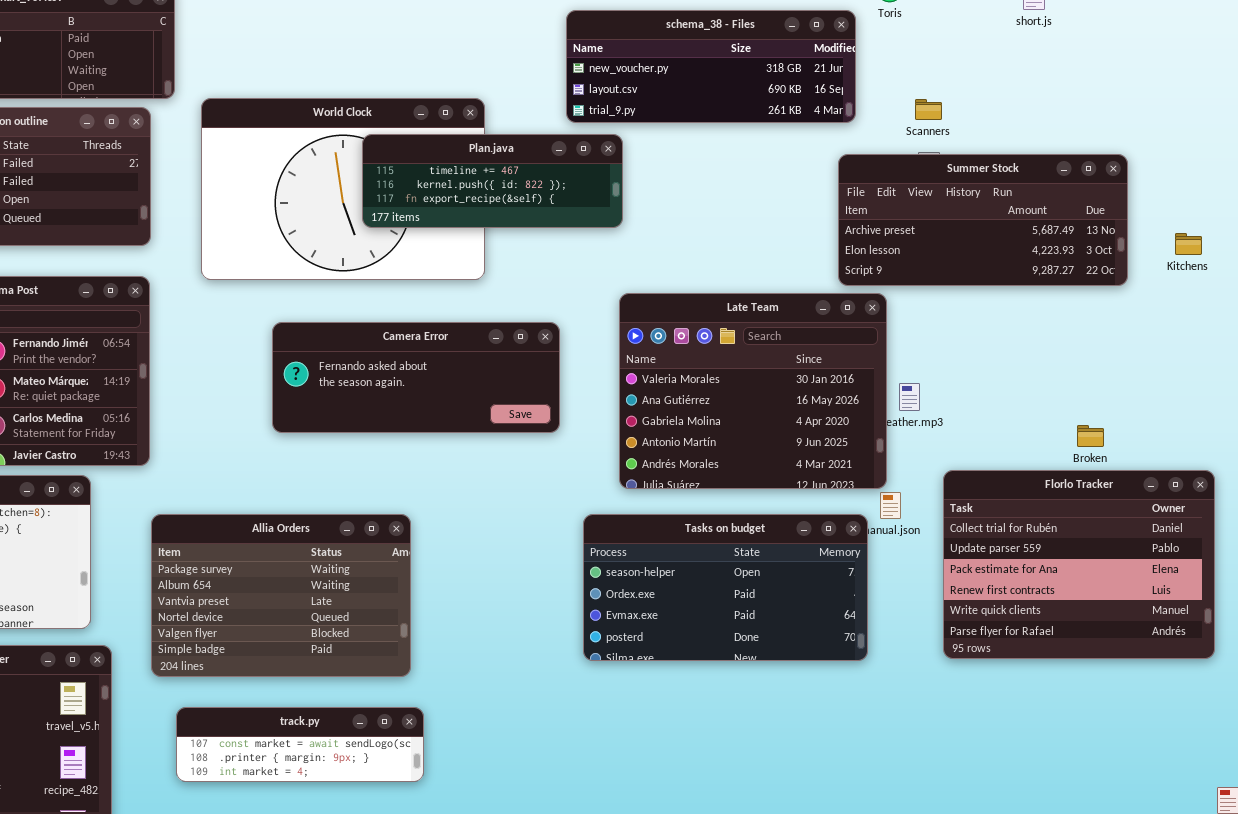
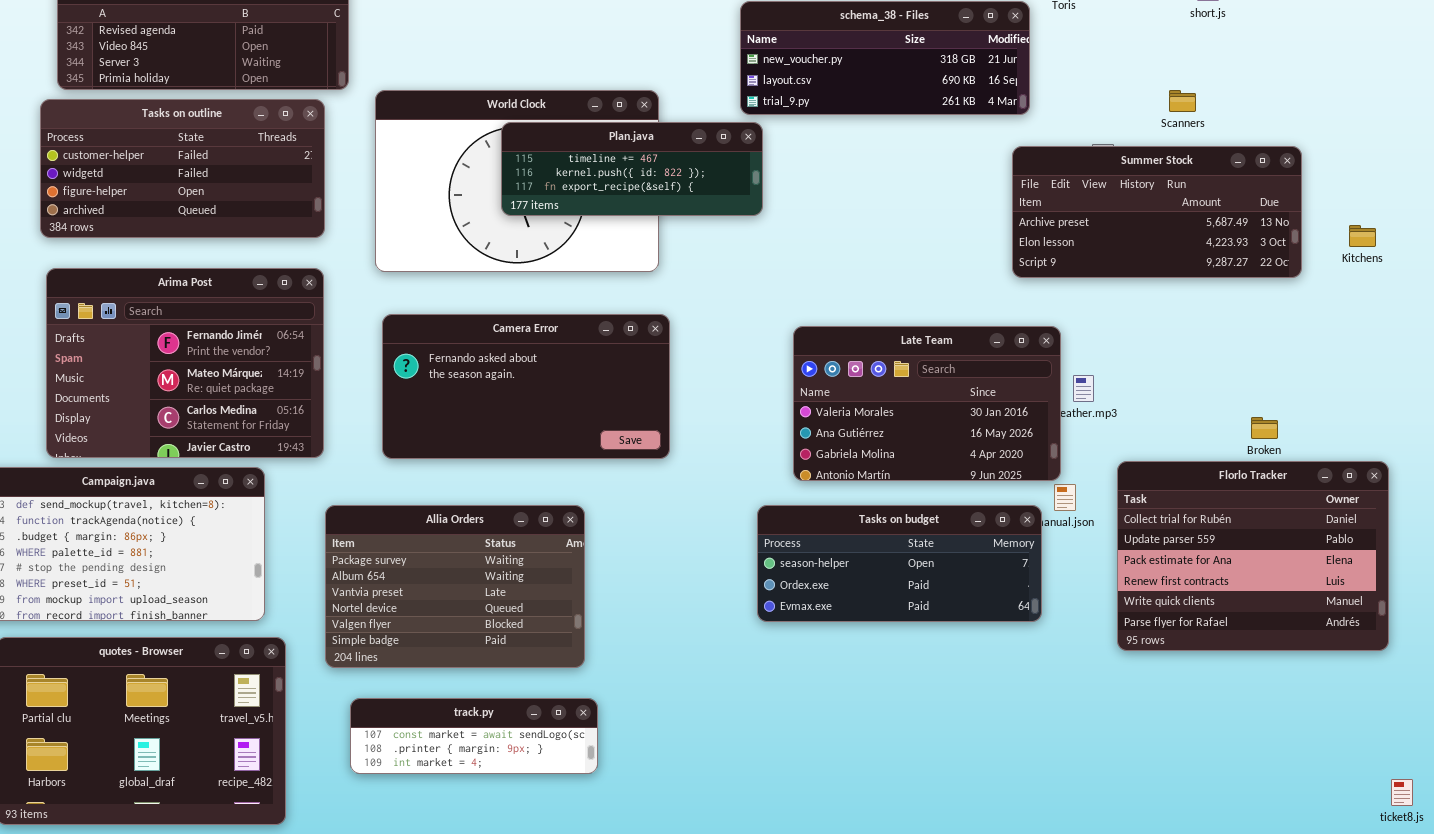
Scanners: [915,99,942,120] -> [1169,90,1196,112], moved
Plan.java: [362,134,623,228] -> [501,122,763,216], moved
Late Team: [619,293,887,489] -> [793,326,1061,481], resized
Camera Error: [272,322,560,433] -> [382,314,670,459], moved, resized
Tasks on budget: [583,514,868,661] -> [757,505,1042,622], resized

